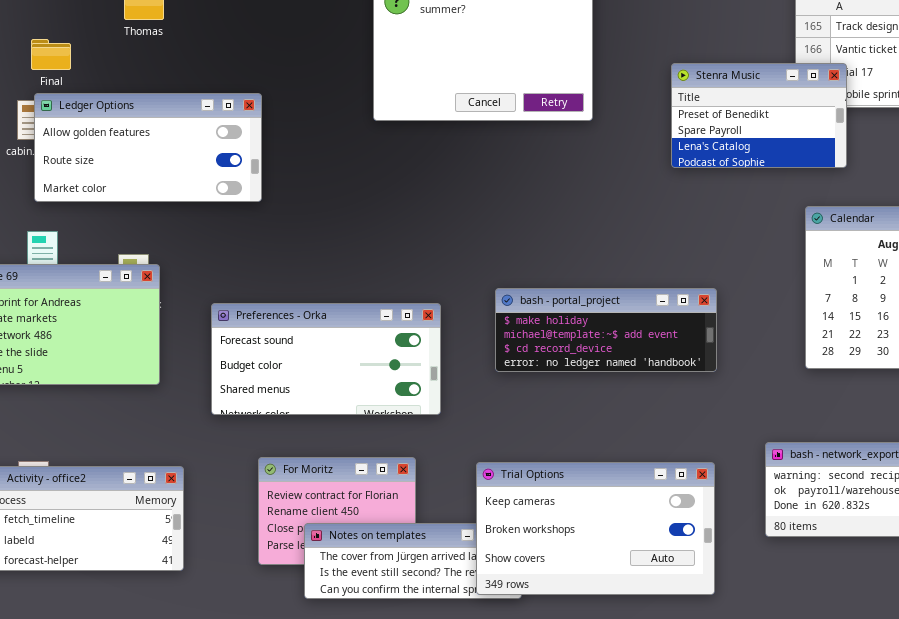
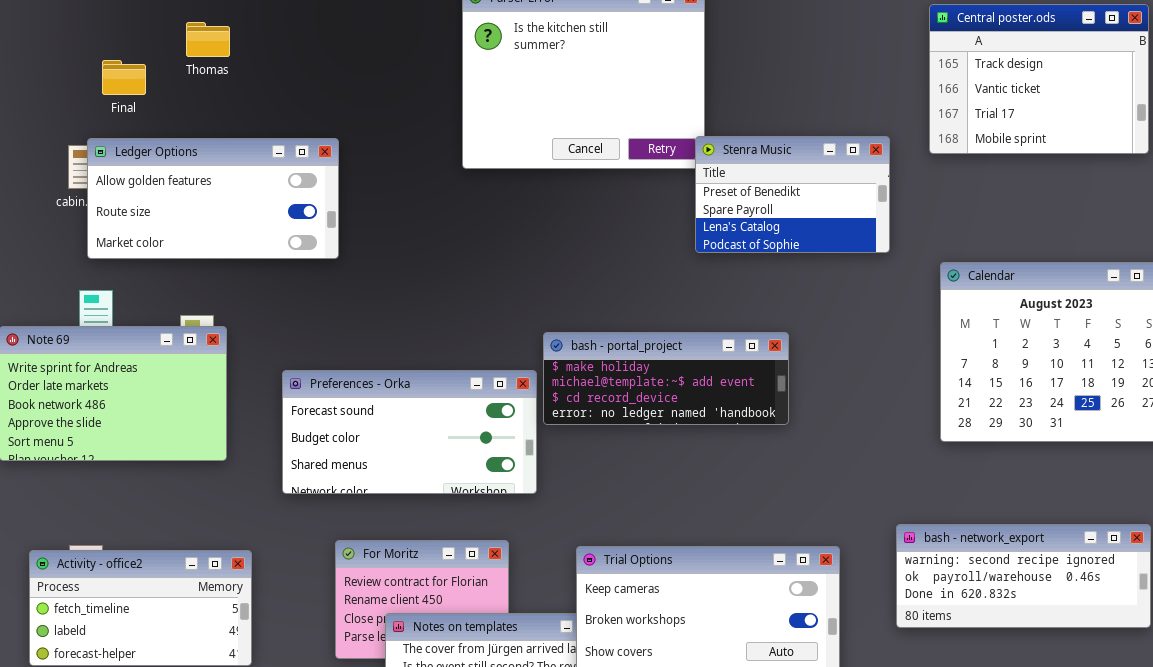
Final: [31,39,71,70] -> [102,60,146,95], moved
Stenra Music: [671,63,847,168] -> [695,136,890,253], moved
bash - portal_project: [495,288,717,372] -> [543,332,789,425], moved

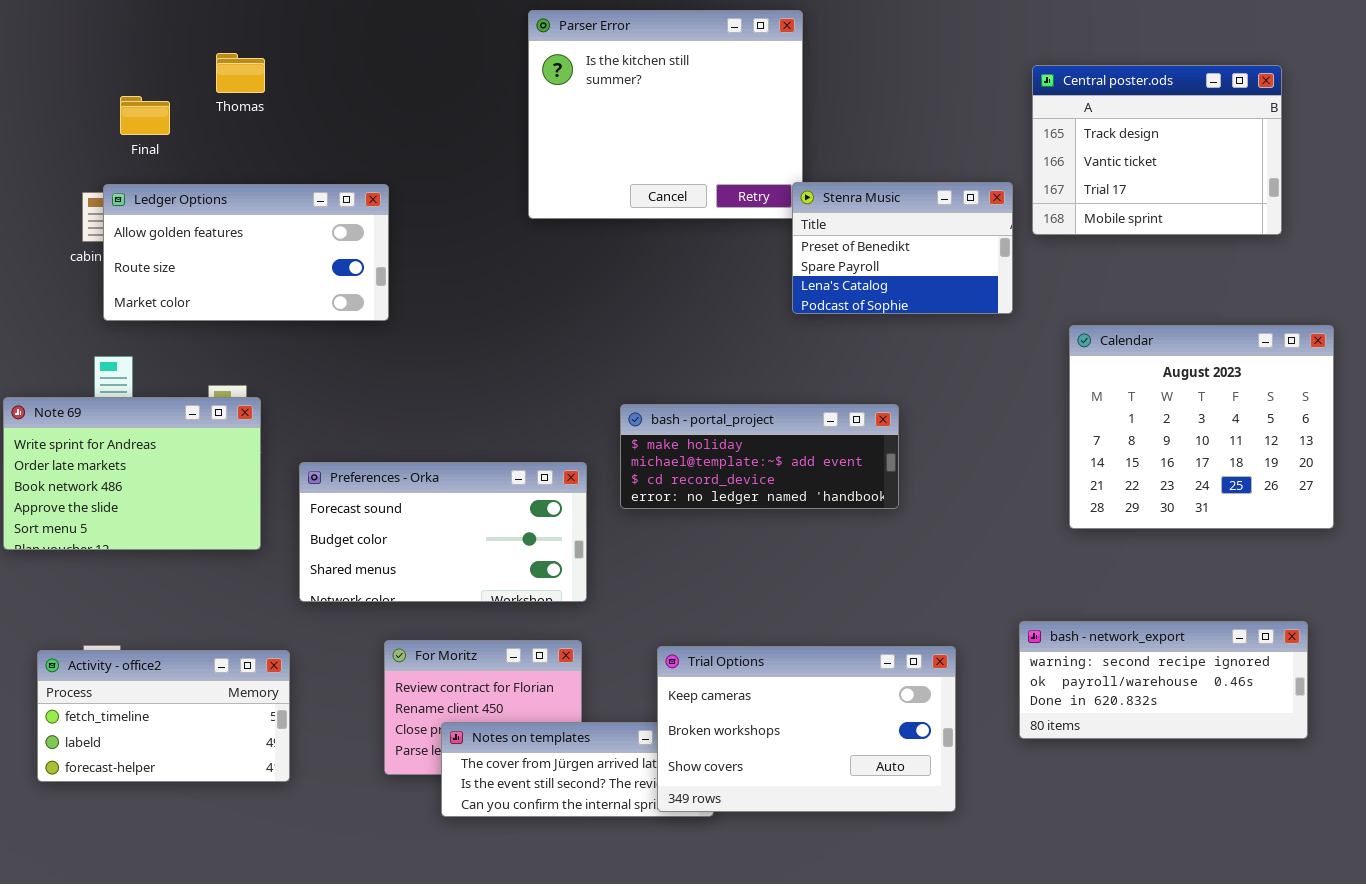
Central poster.ods: [929,4,1149,154] -> [1032,65,1282,235], moved
Preferences - Orka: [282,370,537,494] -> [299,462,587,602], moved

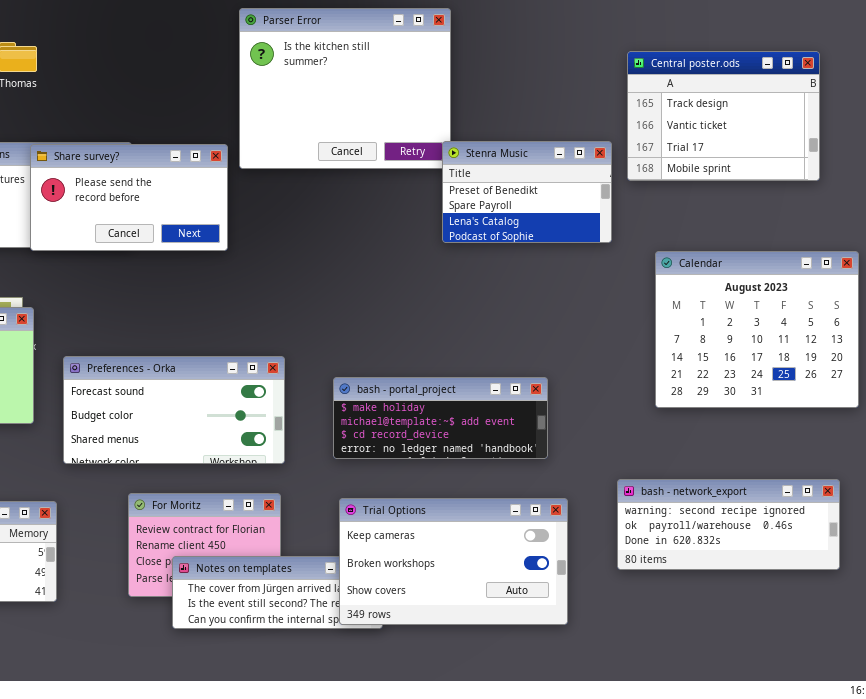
Share survey?: none -> [30,144,228,251], opened
bash - portal_project: [620,404,899,509] -> [333,377,548,459], moved

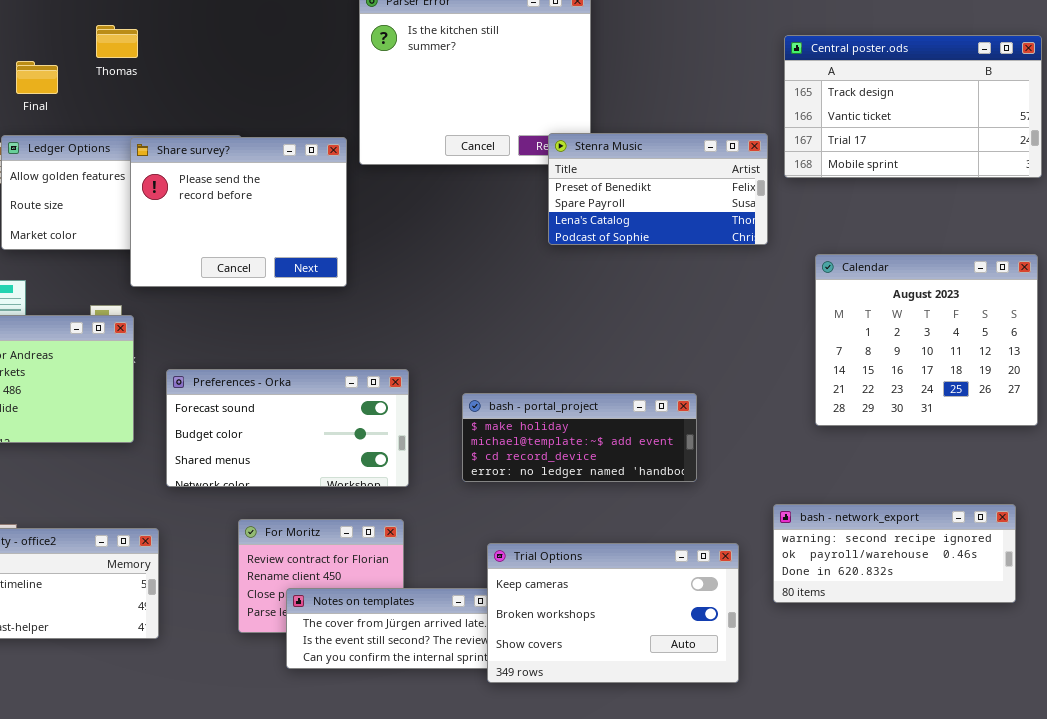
Central poster.ods: [627,51,820,181] -> [784,35,1042,178], resized
Stenra Music: [442,141,612,243] -> [548,133,768,245], resized
Share survey?: [30,144,228,251] -> [130,137,347,287], resized
Trial Options: [339,498,568,625] -> [487,543,739,683], moved

